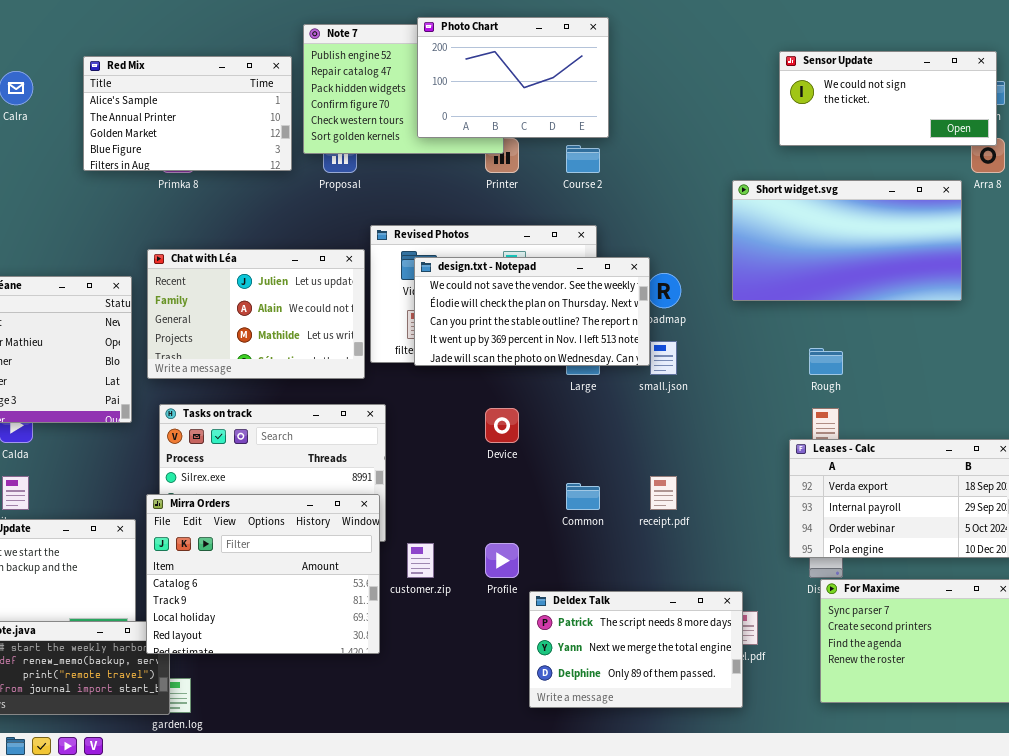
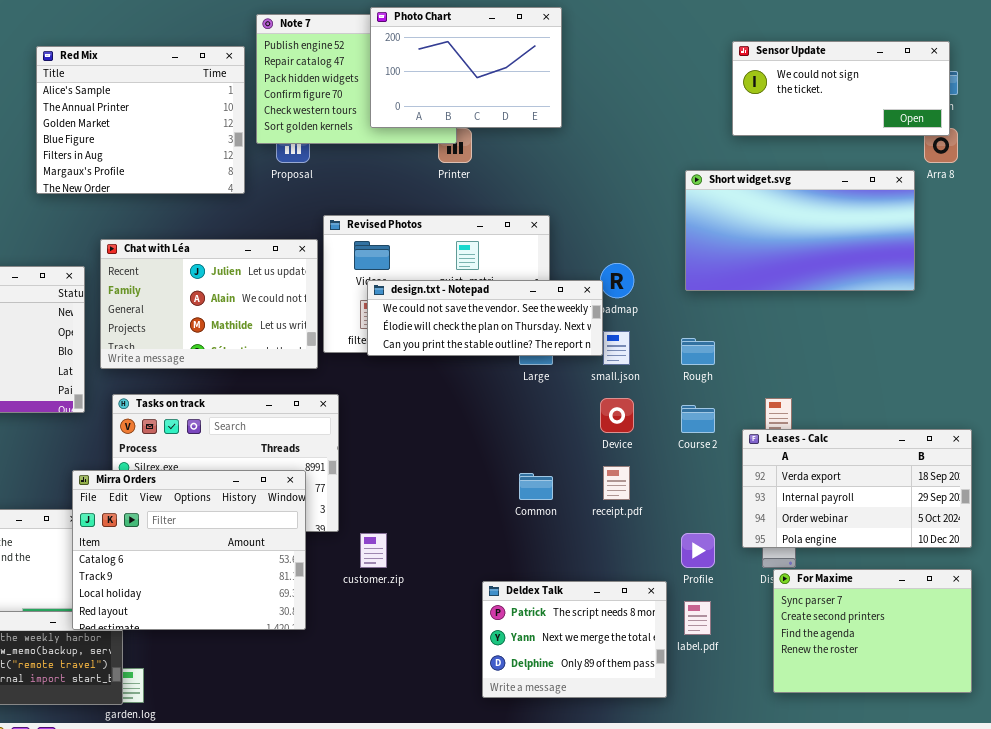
Red Mix: [83,56,292,171] -> [36,46,245,194], resized
Course 2: [566,145,600,173] -> [681,405,715,433], moved
design.txt - Notepad: [414,257,650,366] -> [367,280,603,356], resized
Rough: [809,348,843,375] -> [681,338,715,365], moved
Device: [485,408,519,443] -> [600,398,634,433], moved
Mirra Orders: [146,494,380,654] -> [72,470,306,630], moved
Profile: [485,543,519,578] -> [681,533,715,568], moved
Deldex Talk: [529,591,743,708] -> [482,581,667,698], resized

